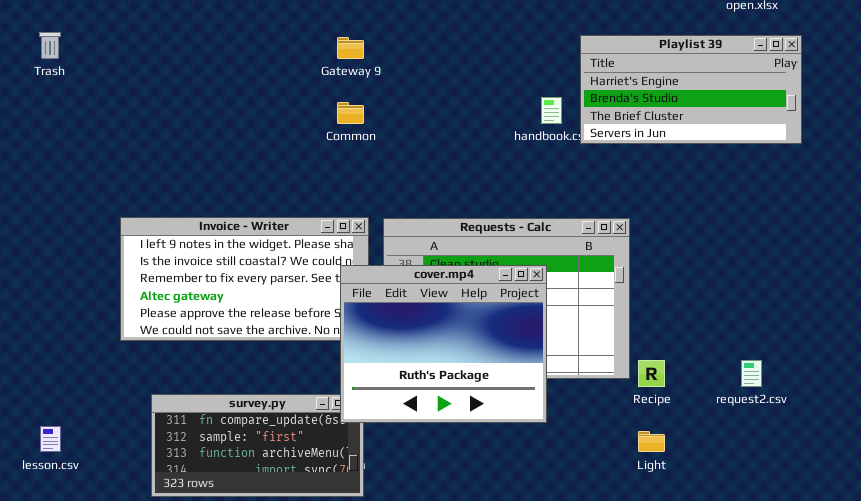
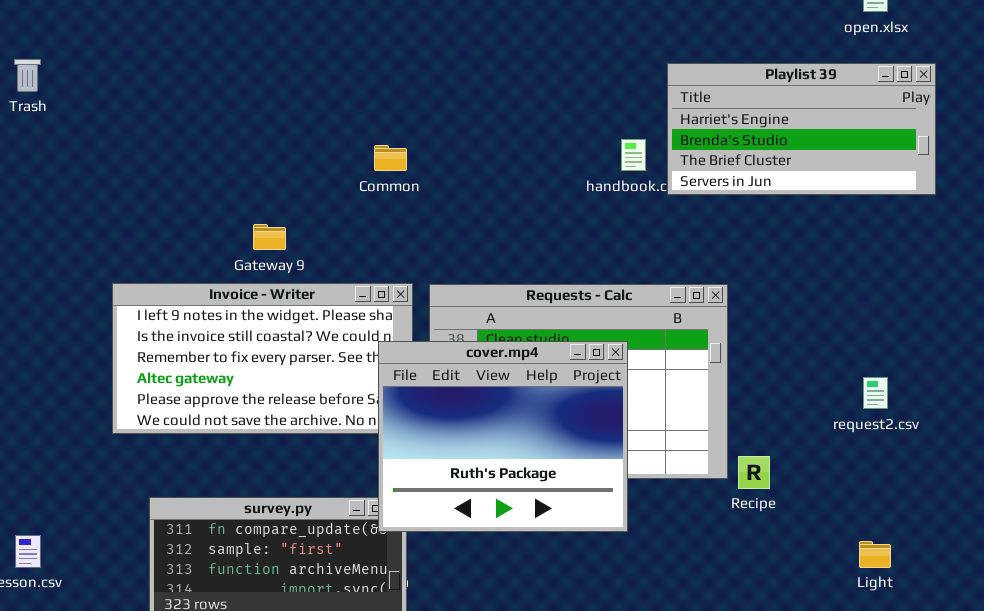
Gateway 9: [337,37,364,59] -> [253,224,286,250], moved
request2.csv: [741,360,762,387] -> [863,377,888,409], moved
Light: [638,431,665,452] -> [859,541,891,568], moved

